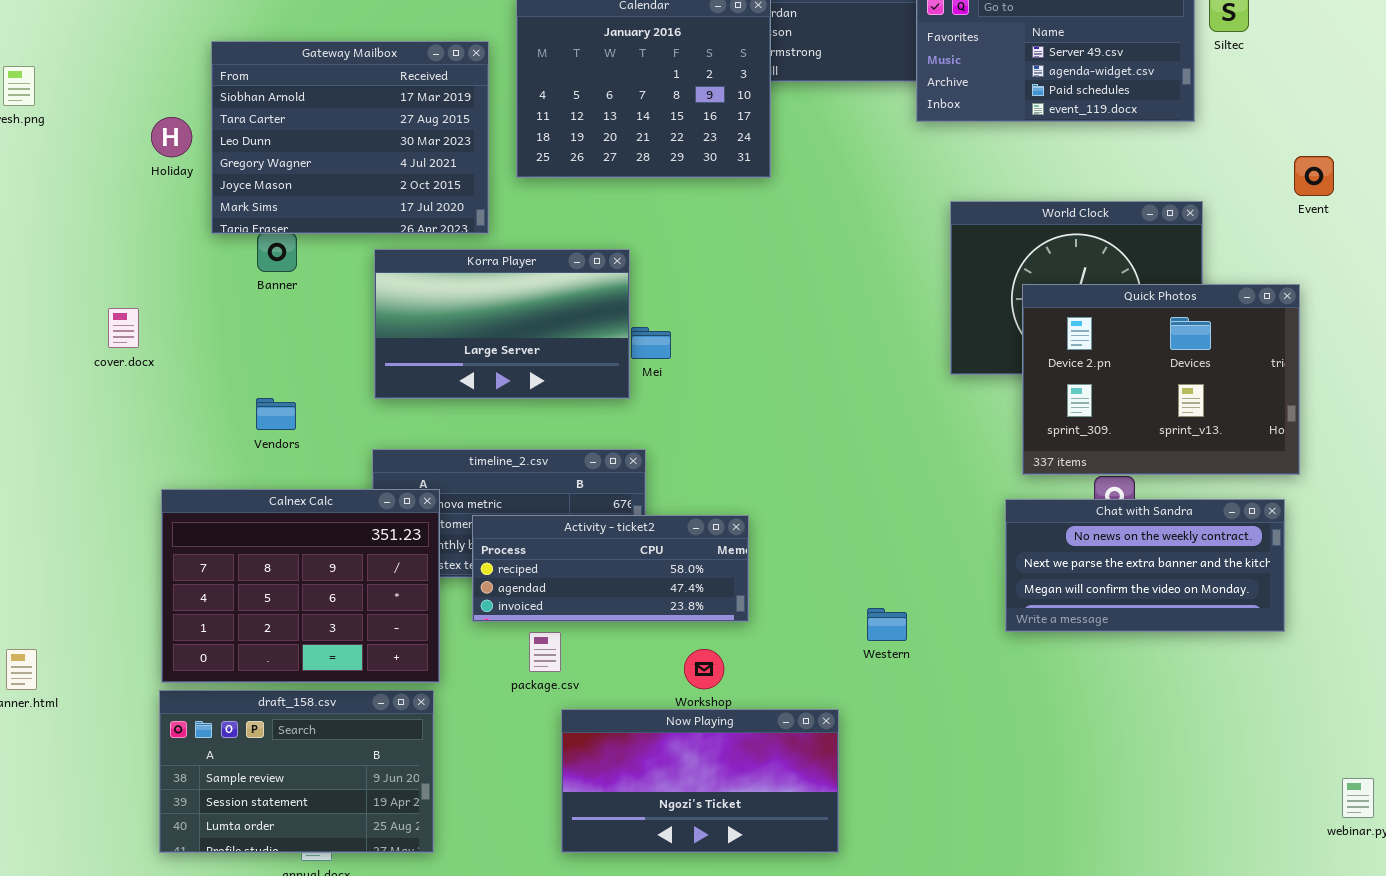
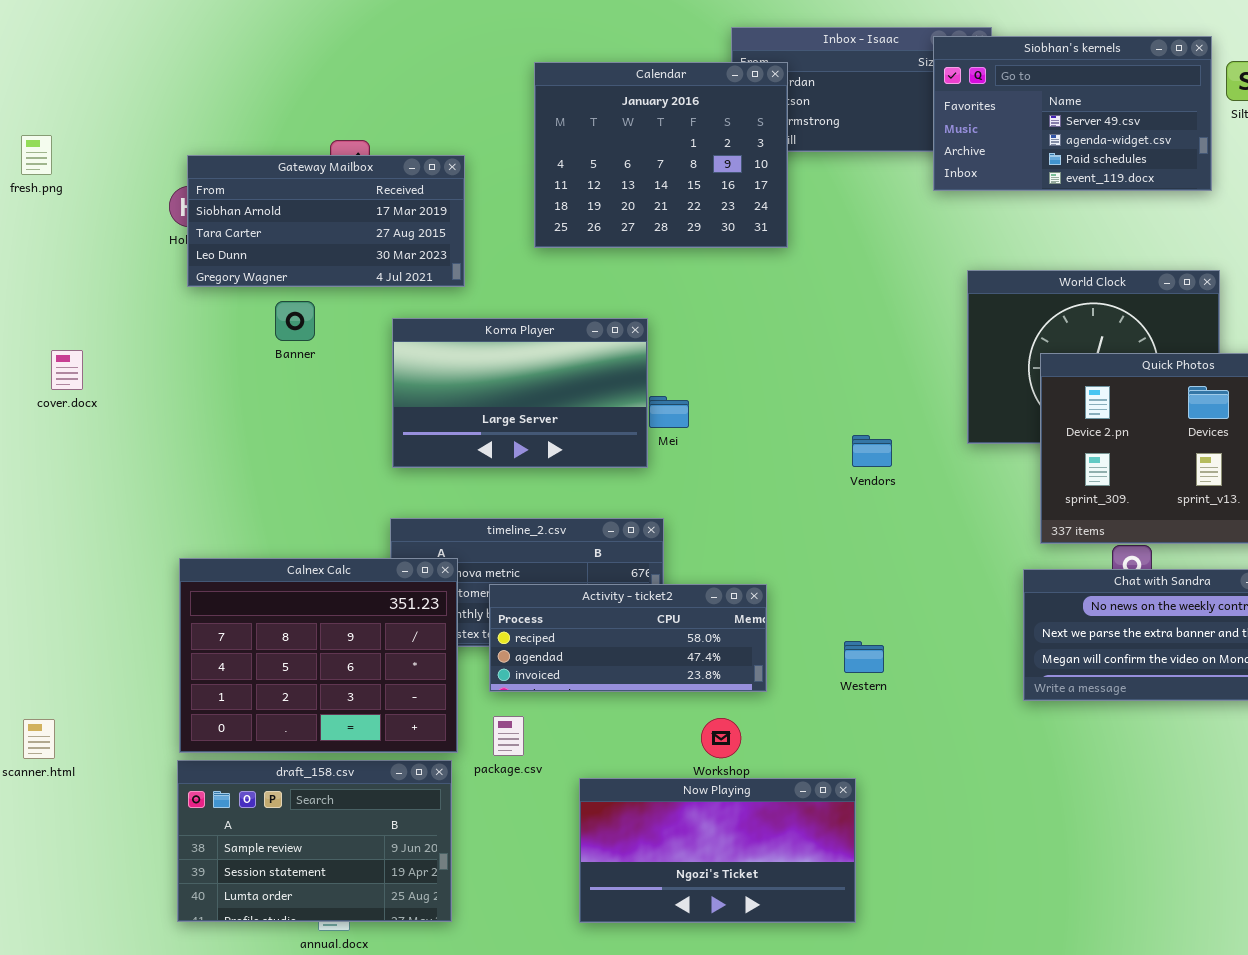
Gateway Mailbox: [211,41,489,234] -> [187,155,465,287], moved, resized
cover.docx: [108,308,139,348] -> [51,350,83,390], moved
Vendors: [256,398,296,430] -> [852,435,892,467], moved
Western: [867,608,907,641] -> [844,641,884,673], moved
package.csv: [529,632,561,672] -> [493,716,524,756], moved

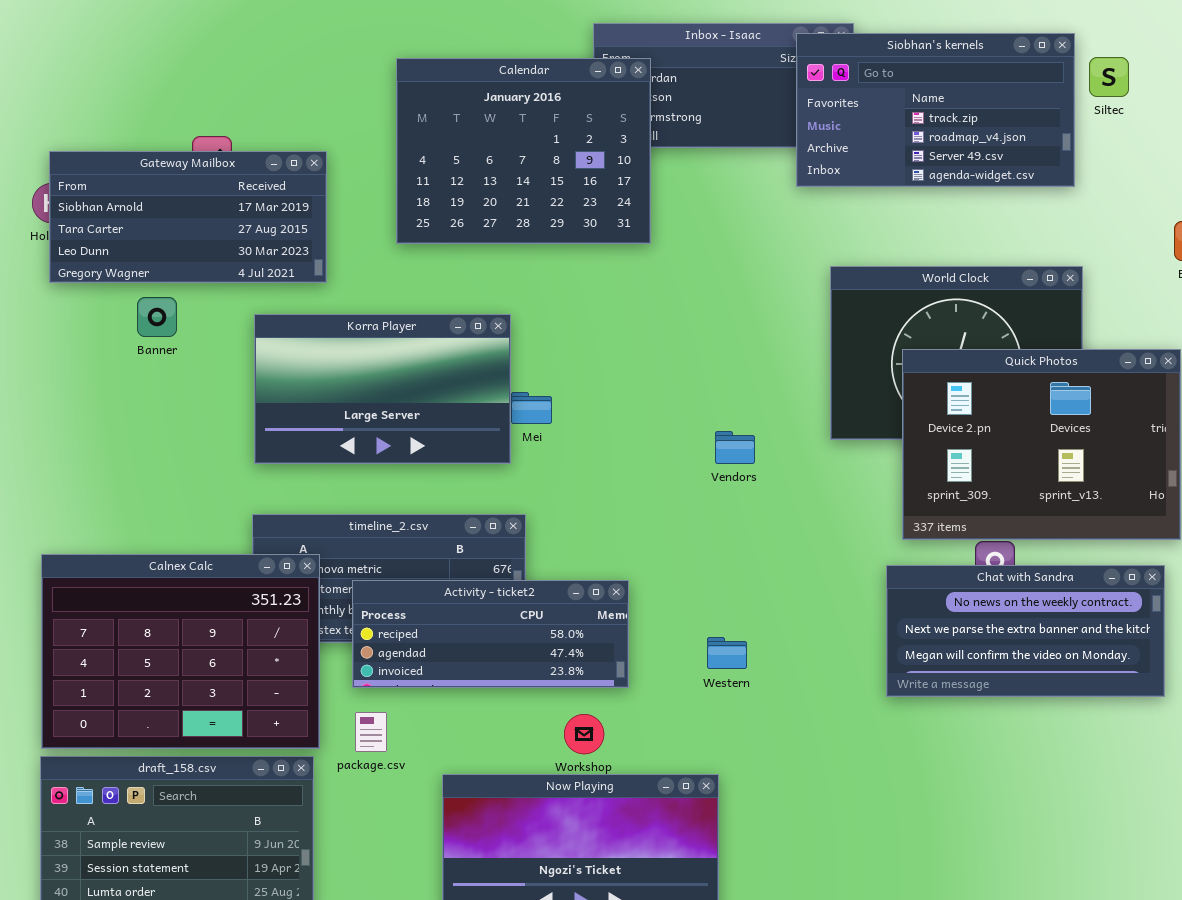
Siobhan's kernels: [933,36,1212,191] -> [796,33,1075,187], scrolled up 2 rows

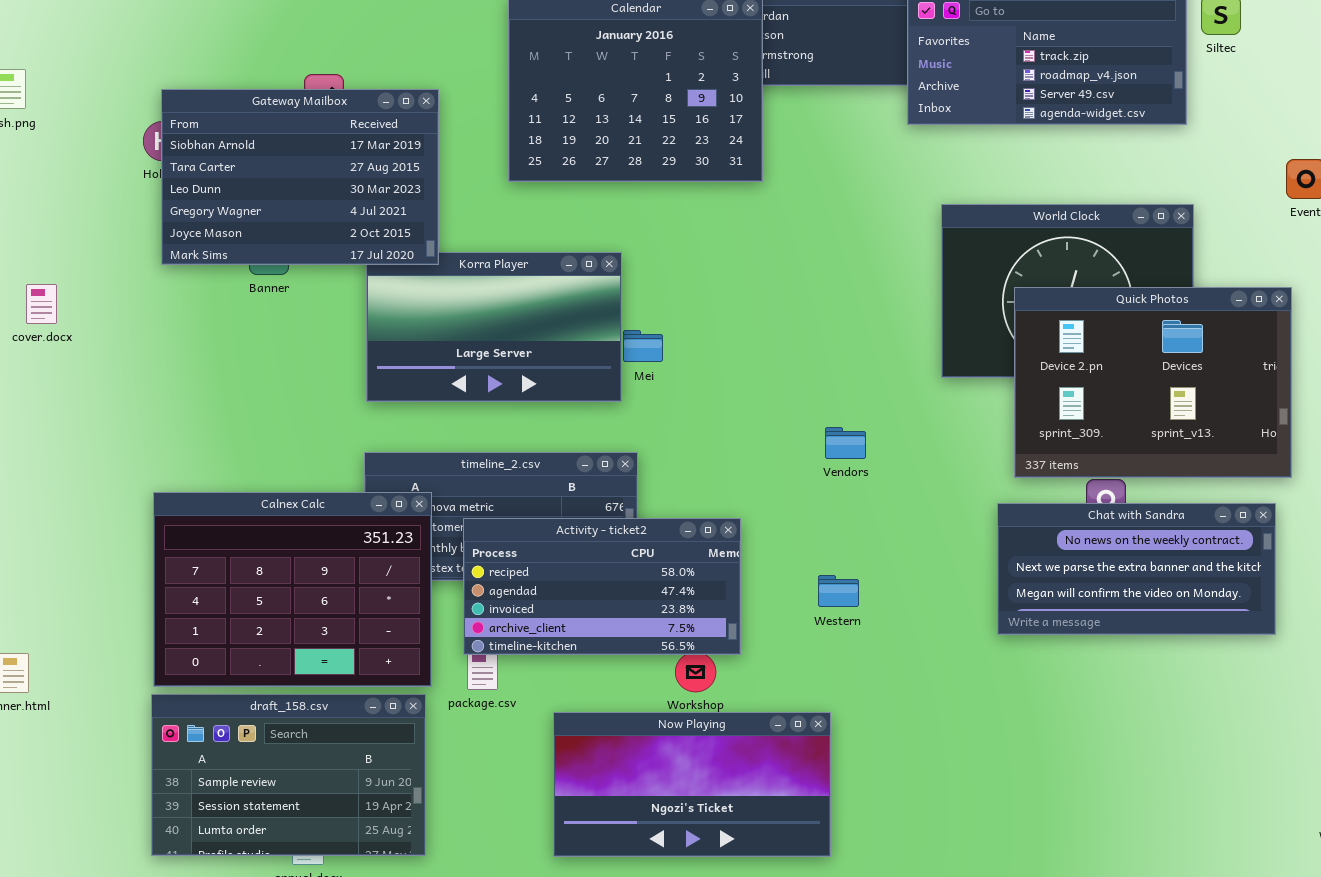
Gateway Mailbox: [49,151,327,283] -> [161,89,439,265], resized
Vendors: [715,431,755,464] -> [825,427,866,459], moved
Activity - ticket2: [352,580,629,688] -> [463,518,741,655], resized

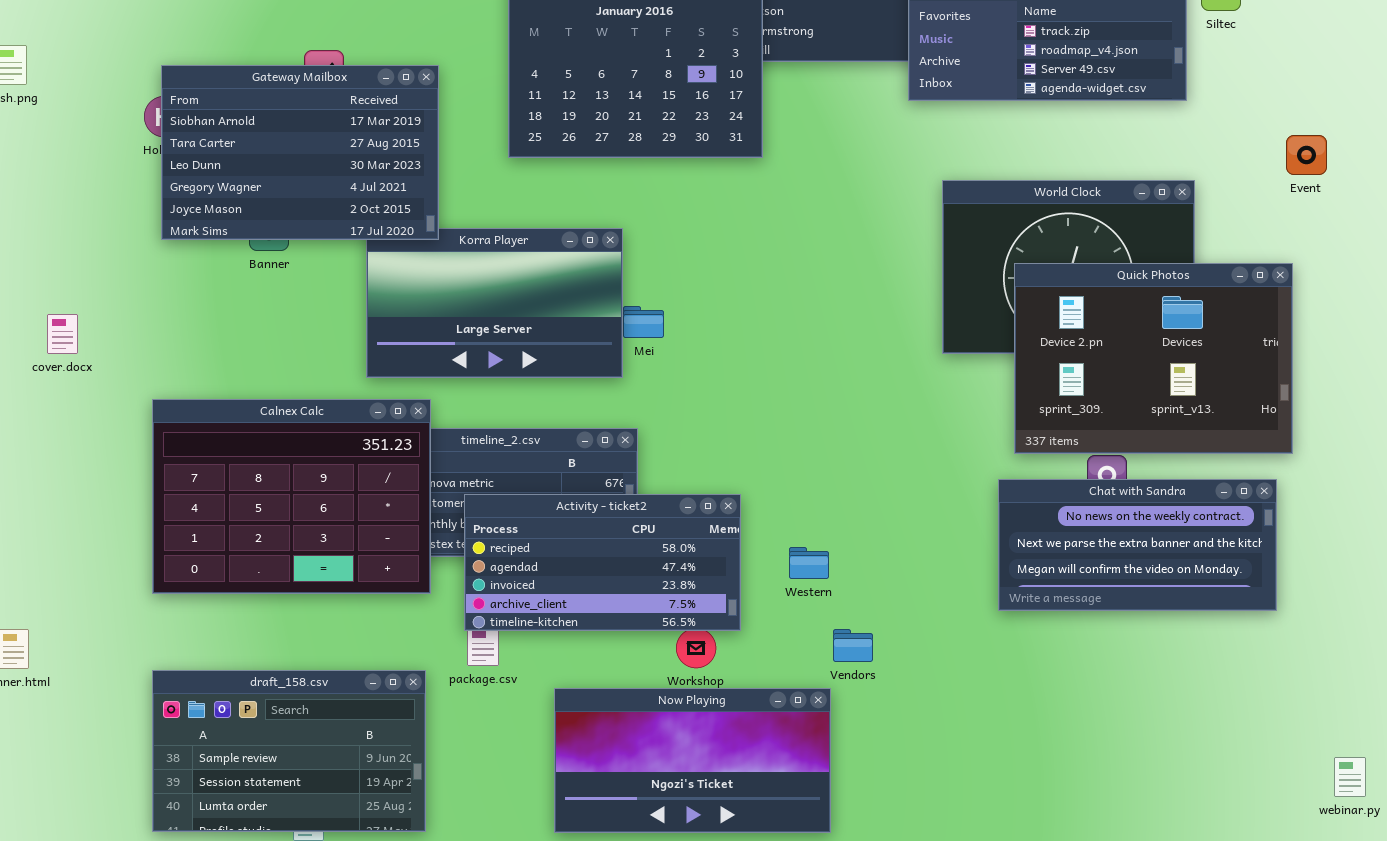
cover.docx: [26,284,57,324] -> [47,314,78,354], moved
Vendors: [825,427,866,459] -> [833,629,873,662], moved
Calnex Calc: [153,492,432,687] -> [152,399,431,594], moved
Western: [818,575,859,607] -> [789,547,829,579], moved

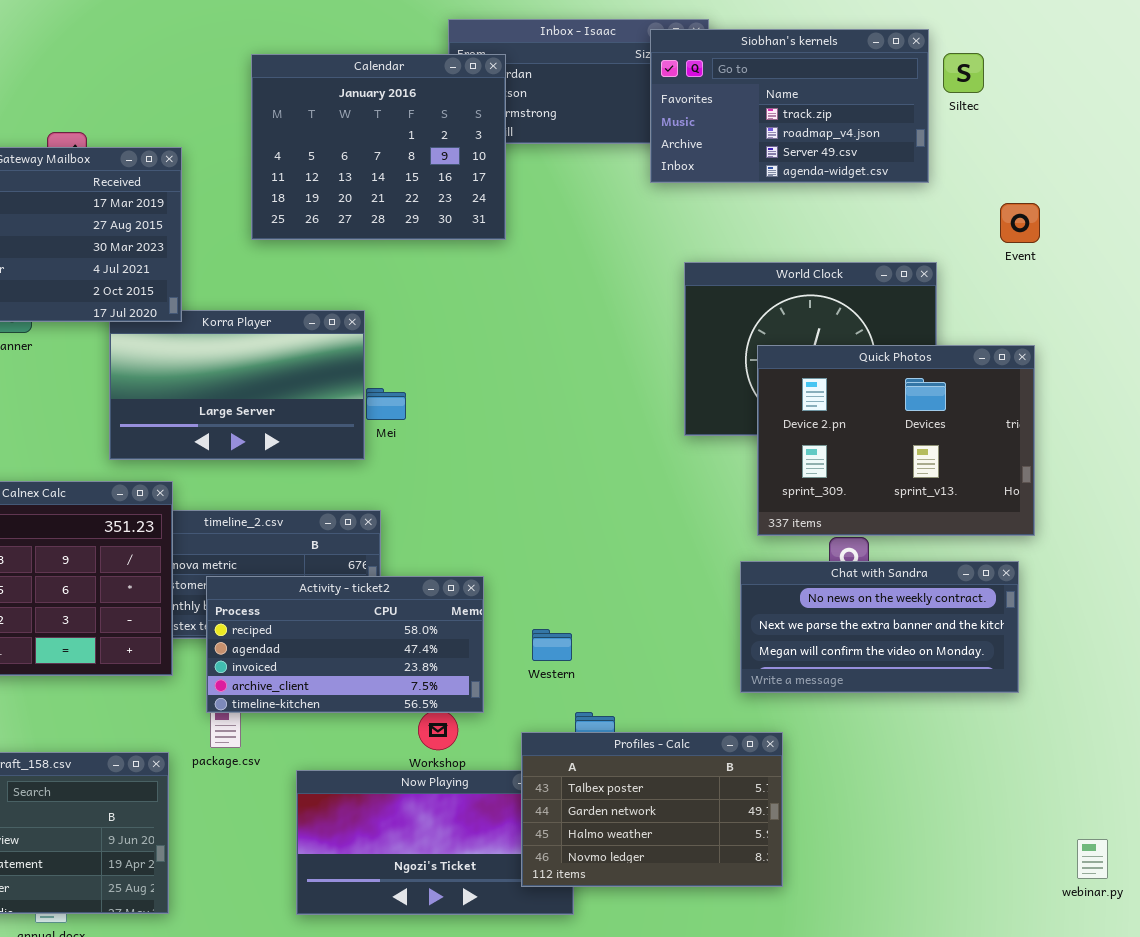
Event: [1286,135,1327,175] -> [1000,203,1040,243], moved
Profiles - Calc: none -> [521,732,783,887], opened

